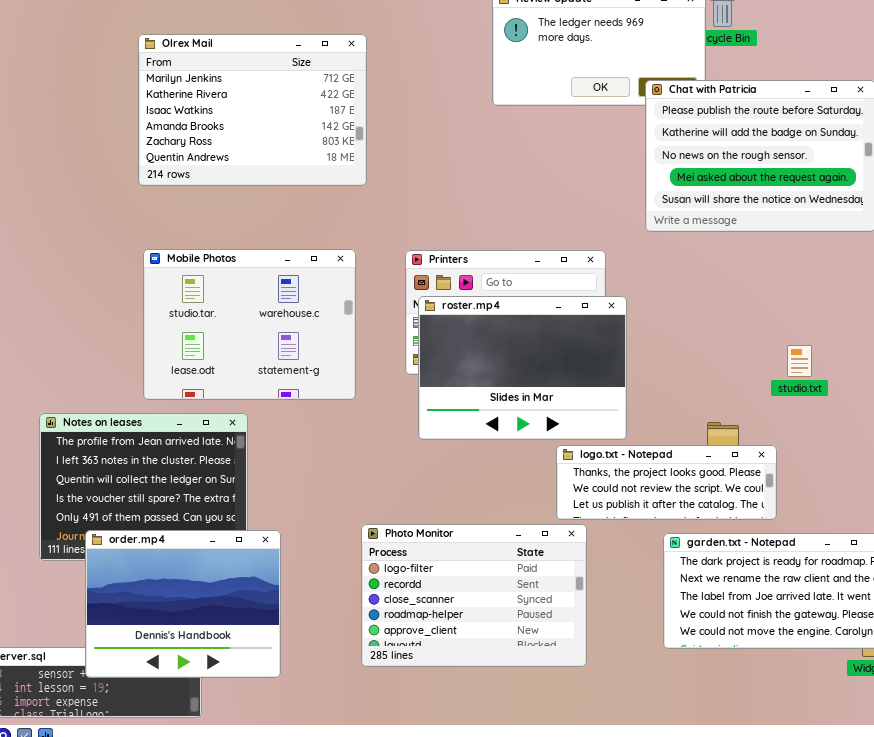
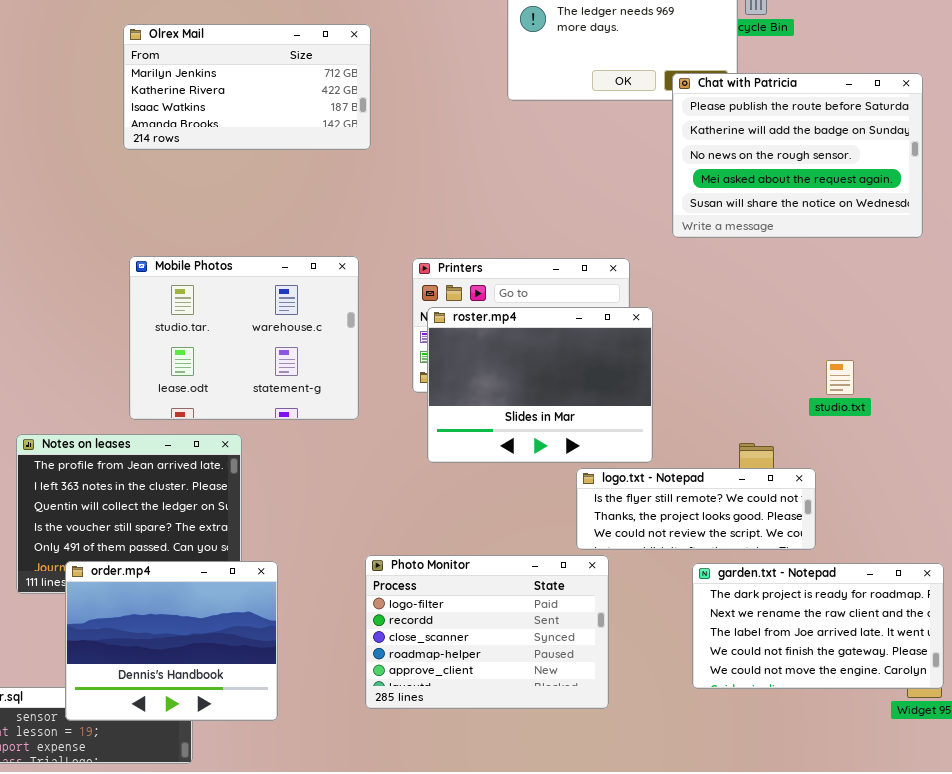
Olrex Mail: [138,34,367,186] -> [123,24,371,150], resized
logo.txt - Notepad: [556,445,777,520] -> [576,468,816,550], scrolled up 1 row

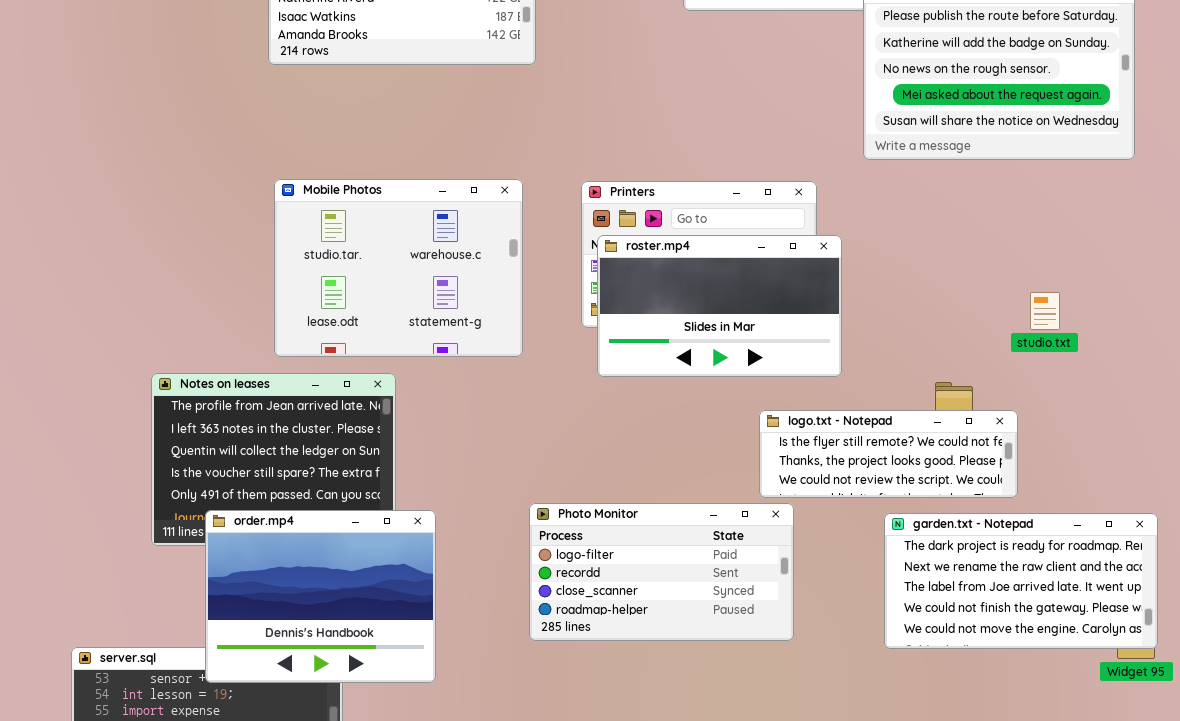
roster.mp4: [427,307,653,463] -> [597,235,842,377], resized
Photo Monitor: [365,555,609,709] -> [529,503,794,641], resized

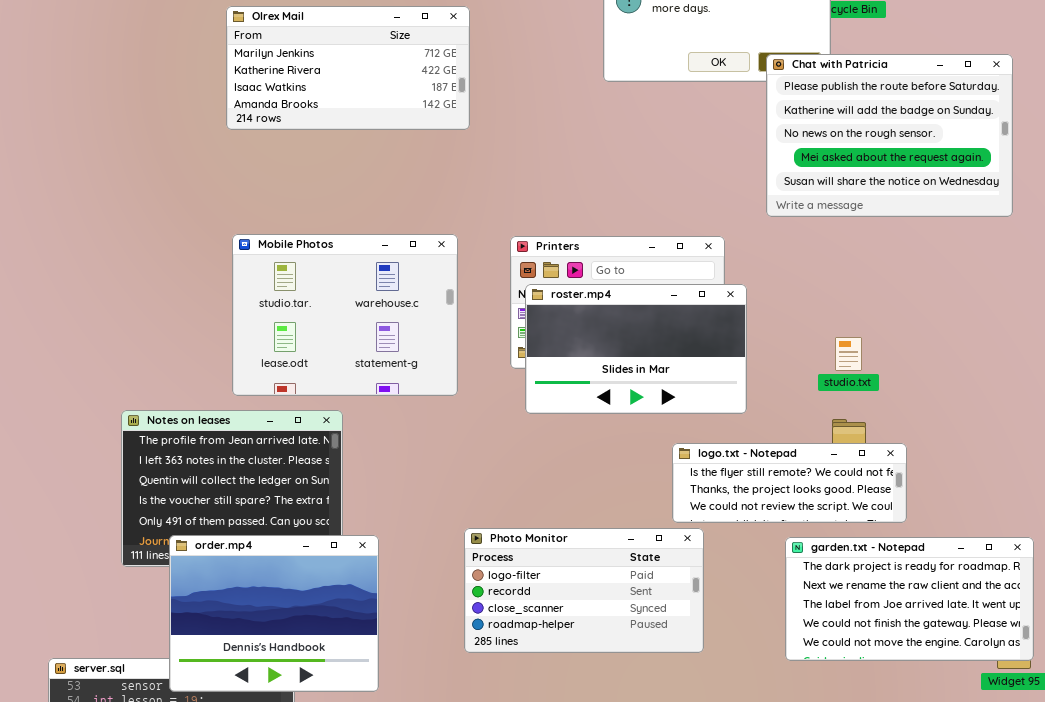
studio.txt: [1030,292,1060,330] -> [835,337,862,371], moved

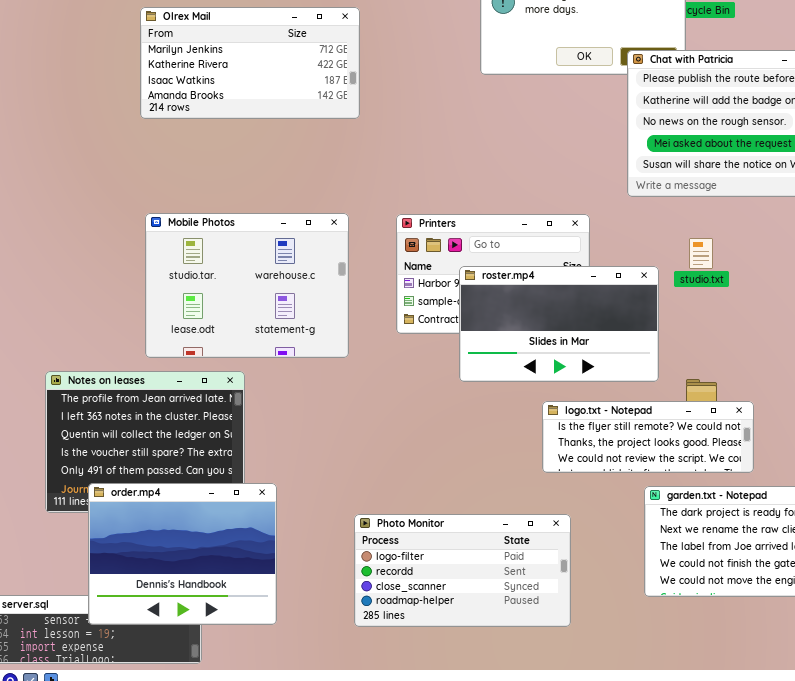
roster.mp4: [525,284,747,414] -> [459,266,659,382], moved
studio.txt: [835,337,862,371] -> [689,238,713,269], moved
Photo Monitor: [464,528,704,653] -> [354,514,571,627], moved

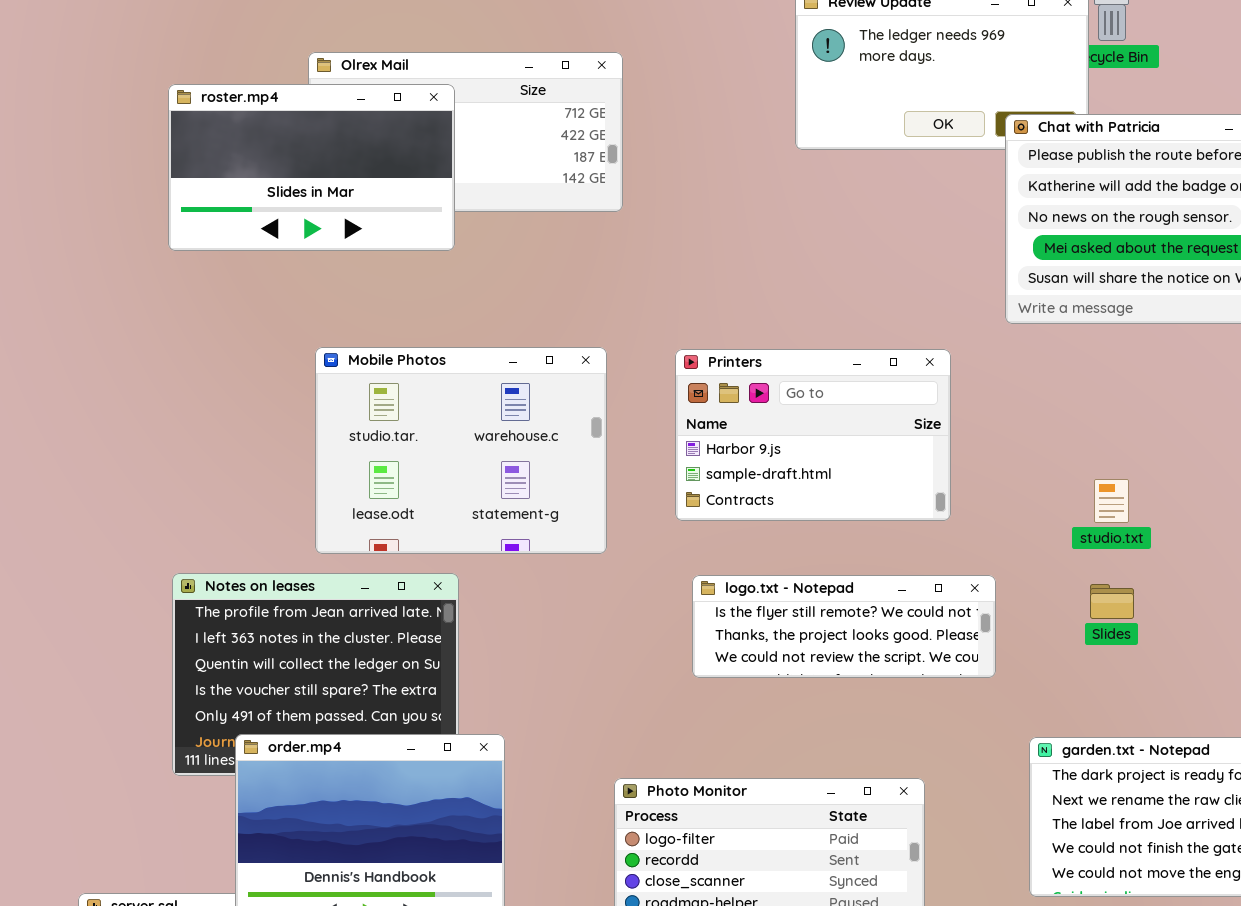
studio.txt: [689,238,713,269] -> [1094,479,1129,523], moved
roster.mp4: [459,266,659,382] -> [168,84,455,251], moved
logo.txt - Notepad: [542,401,754,473] -> [692,575,996,678], moved

